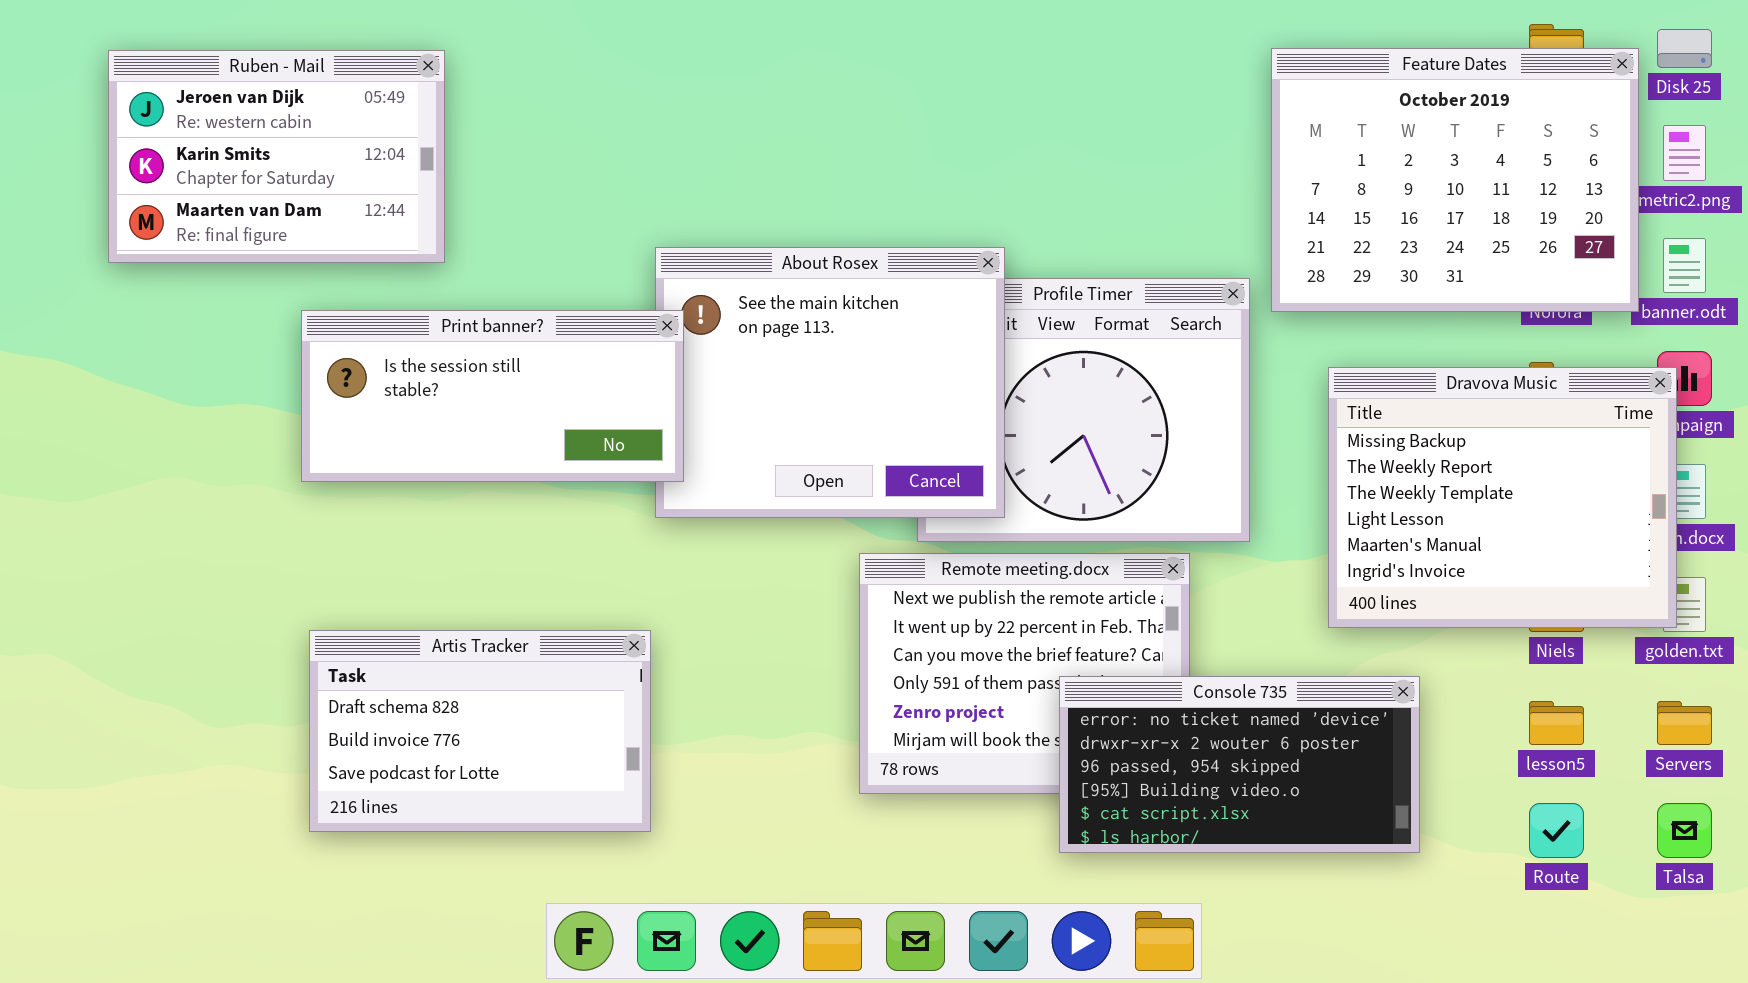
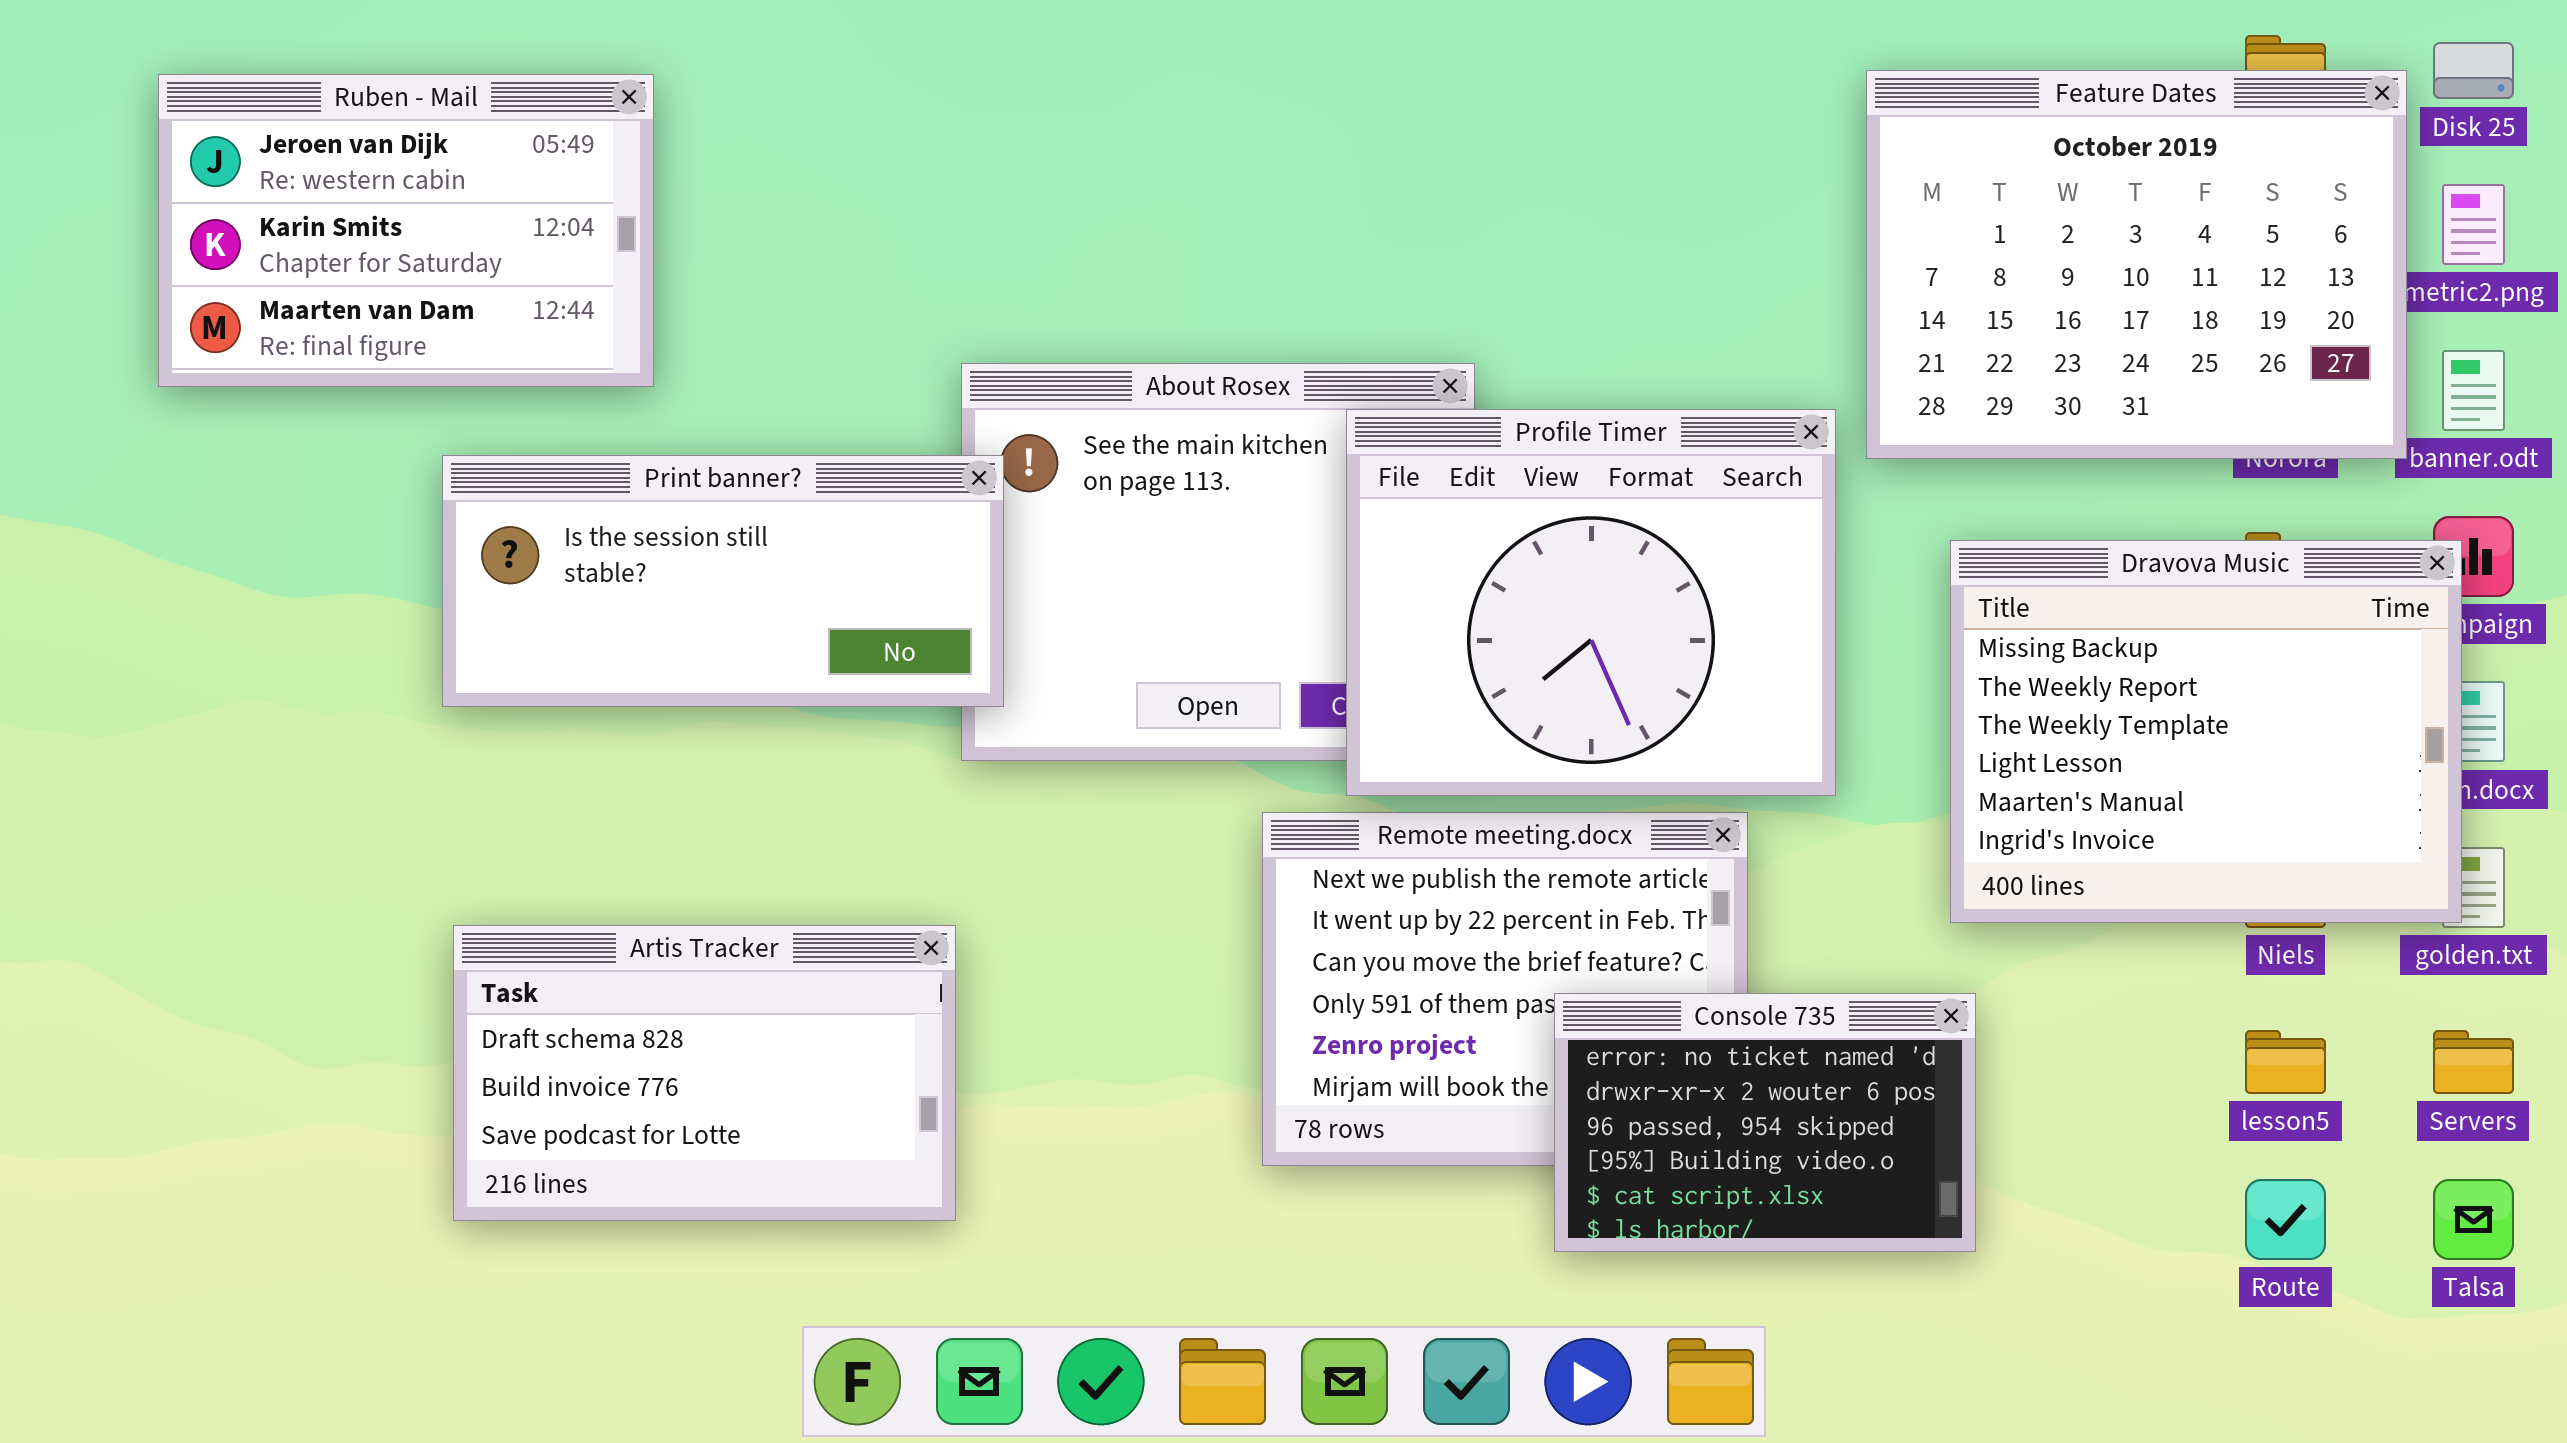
Profile Timer: [917,278,1250,542] -> [1346,409,1836,796], raised
Console 735: [1059,676,1420,853] -> [1554,993,1976,1252], resized

